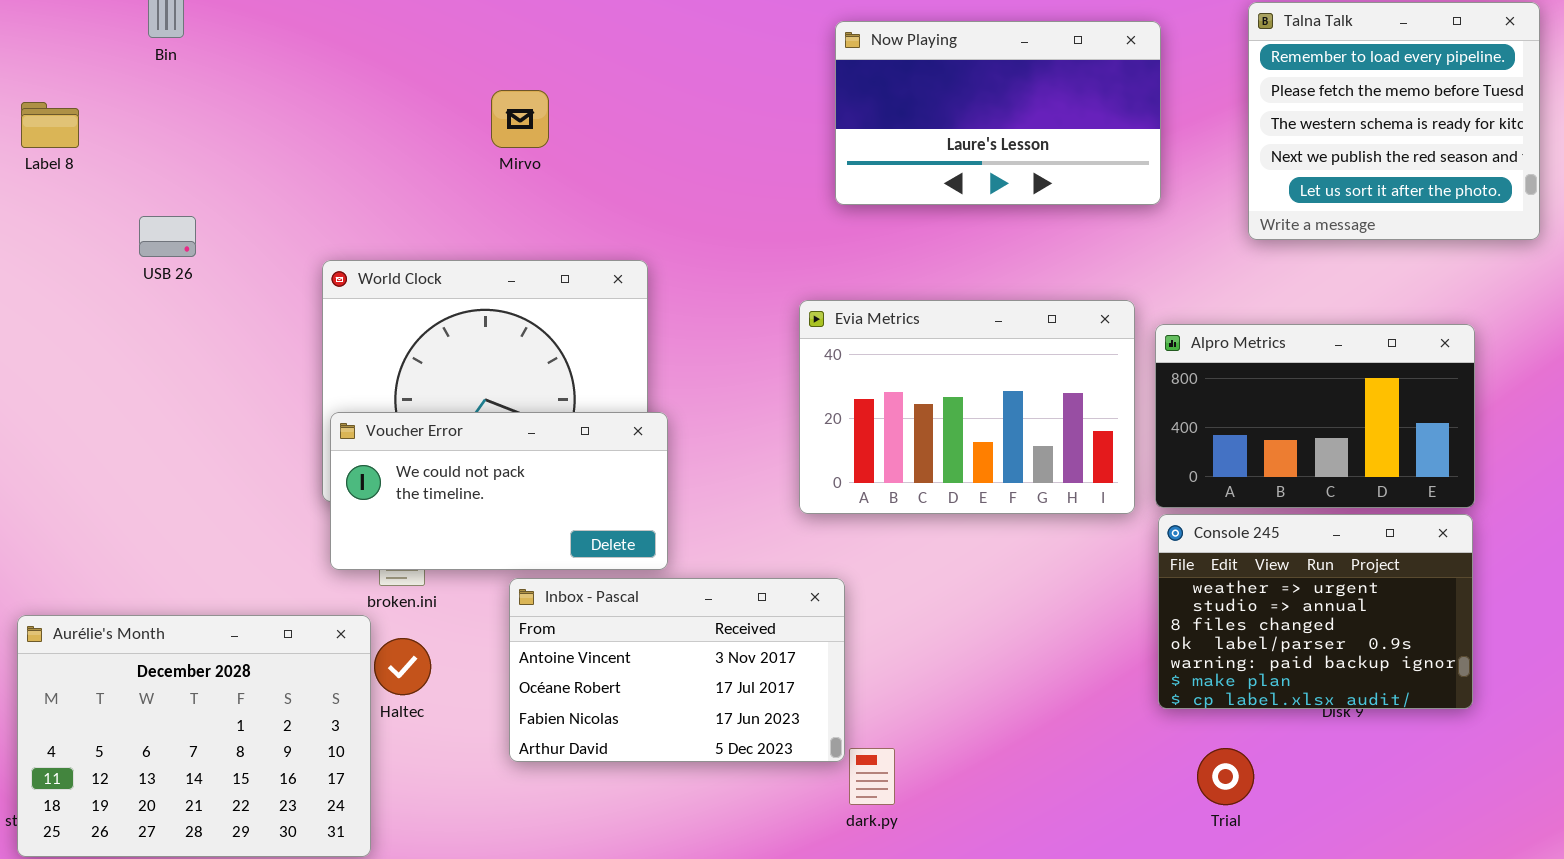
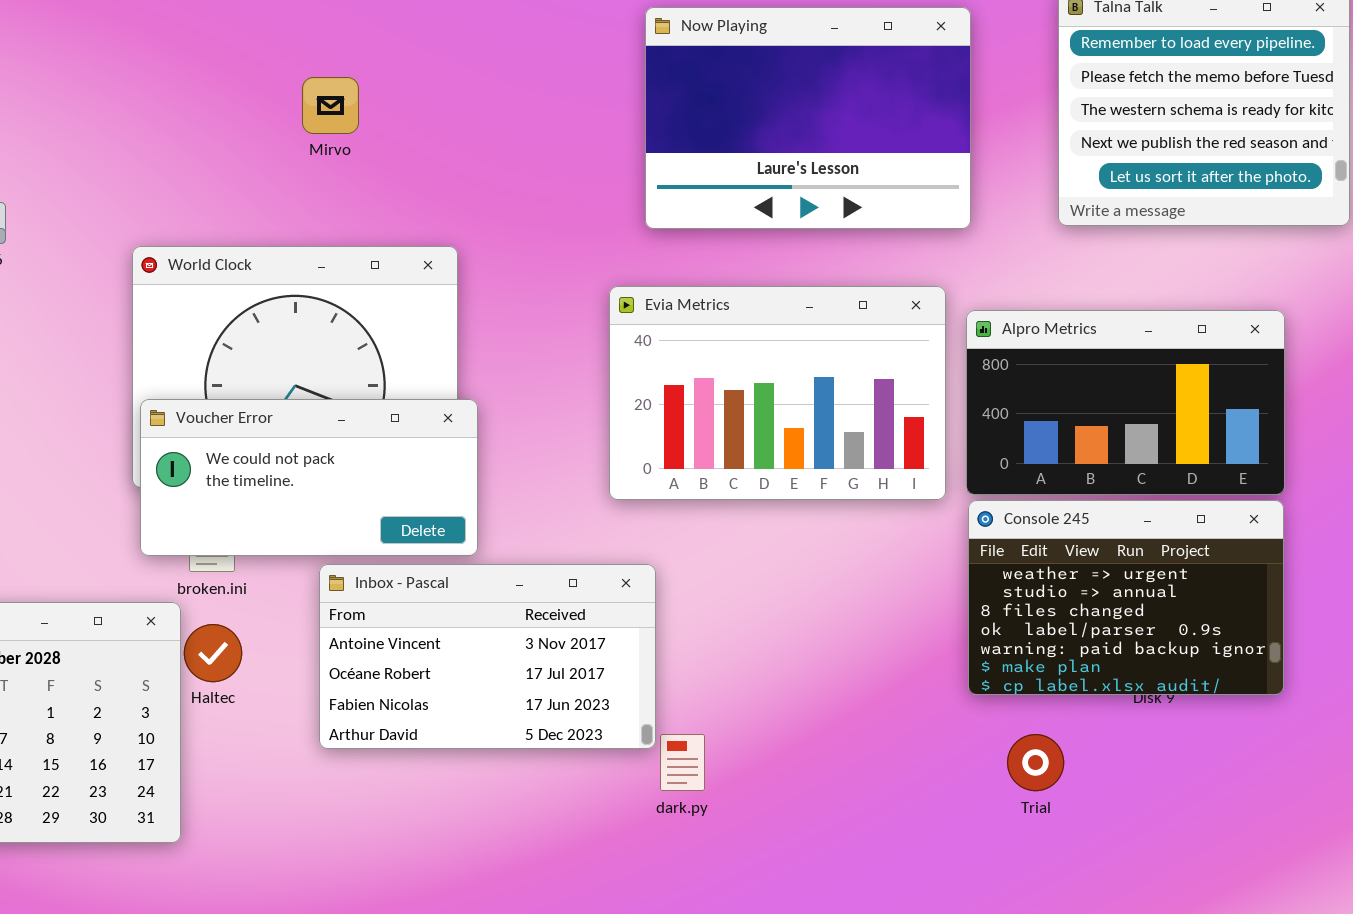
Now Playing: [835,21,1161,205] -> [645,7,971,229], resized

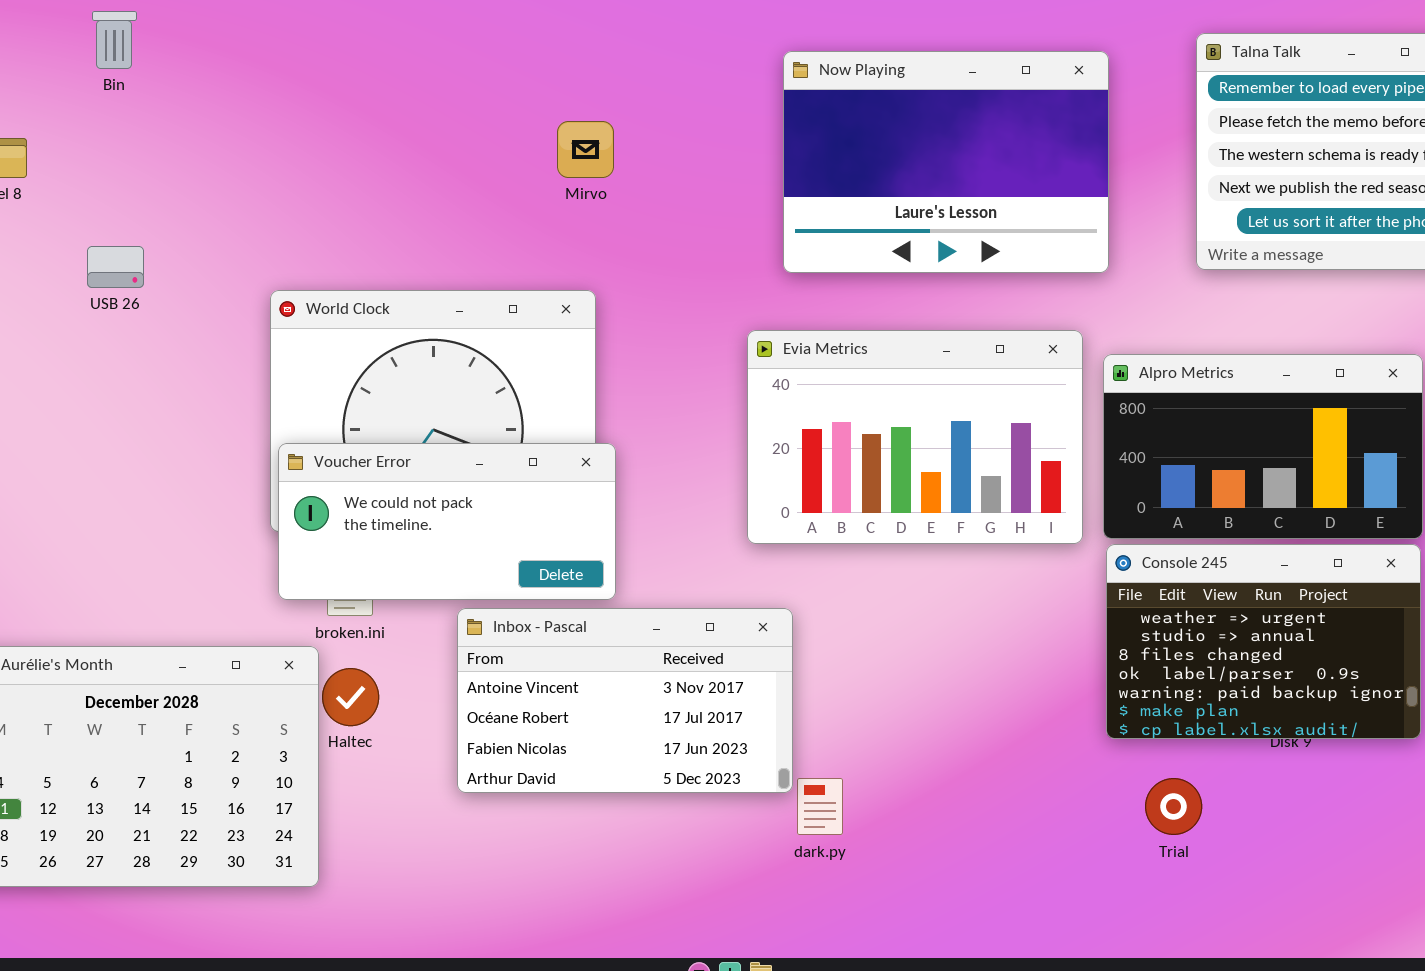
Mirvo: [302,77,359,134] -> [557,121,614,178], moved

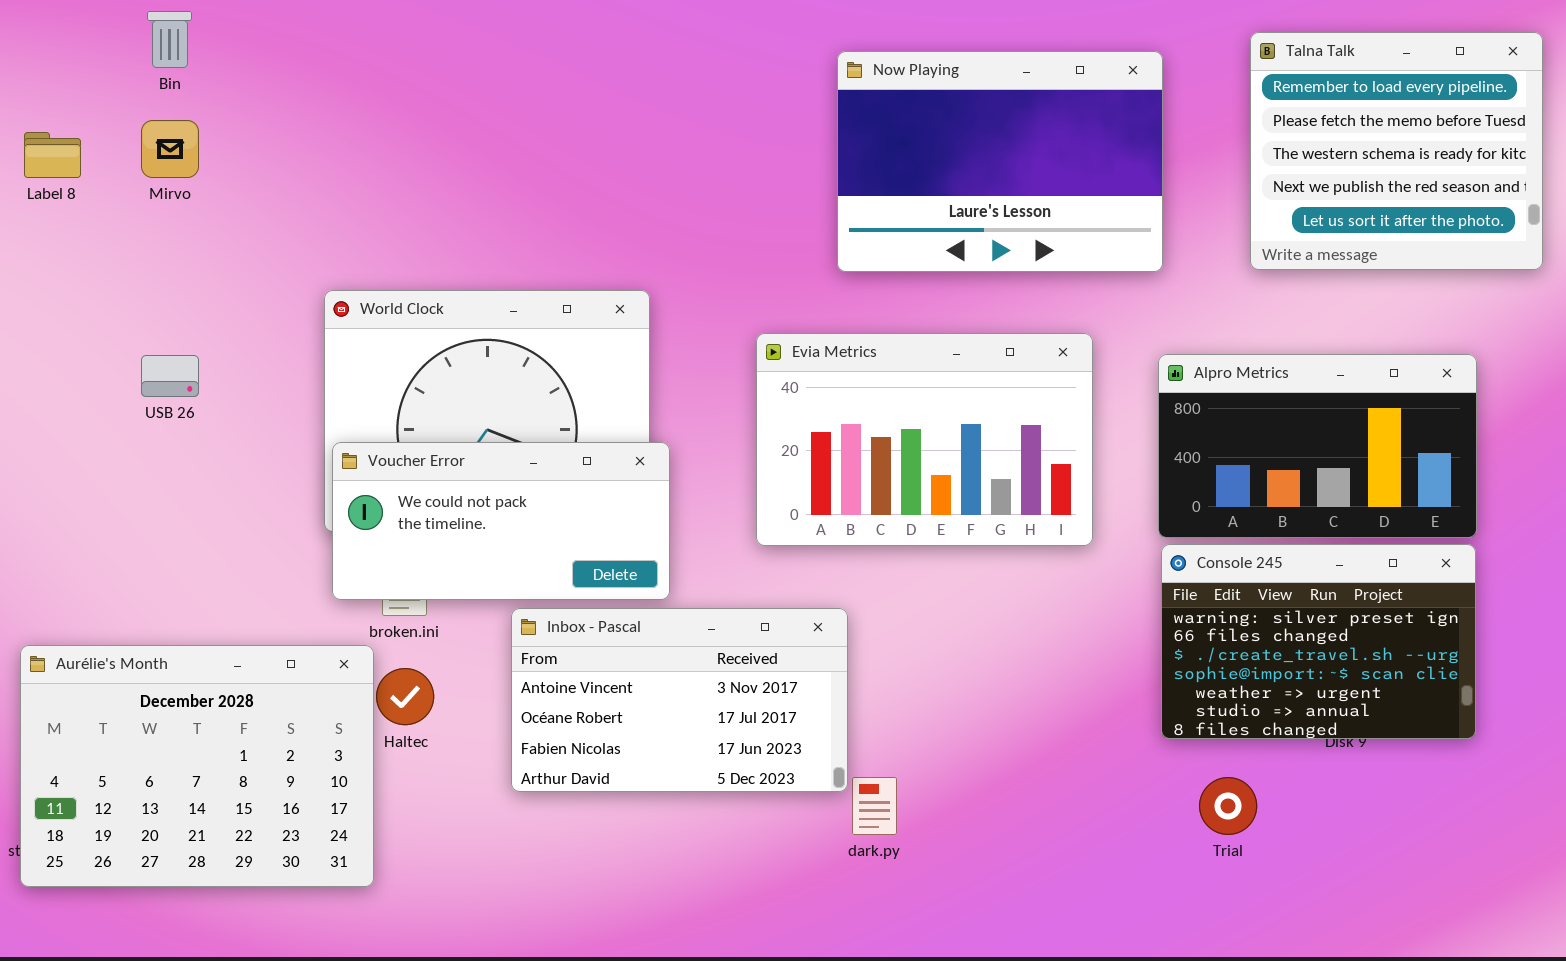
Mirvo: [557,121,614,178] -> [141,120,199,178], moved
USB 26: [87,246,144,288] -> [141,355,199,397], moved
Evia Metrics: [747,330,1083,544] -> [756,333,1093,546], moved
Console 245: [1106,544,1421,739] -> [1161,544,1476,739], scrolled up 4 rows

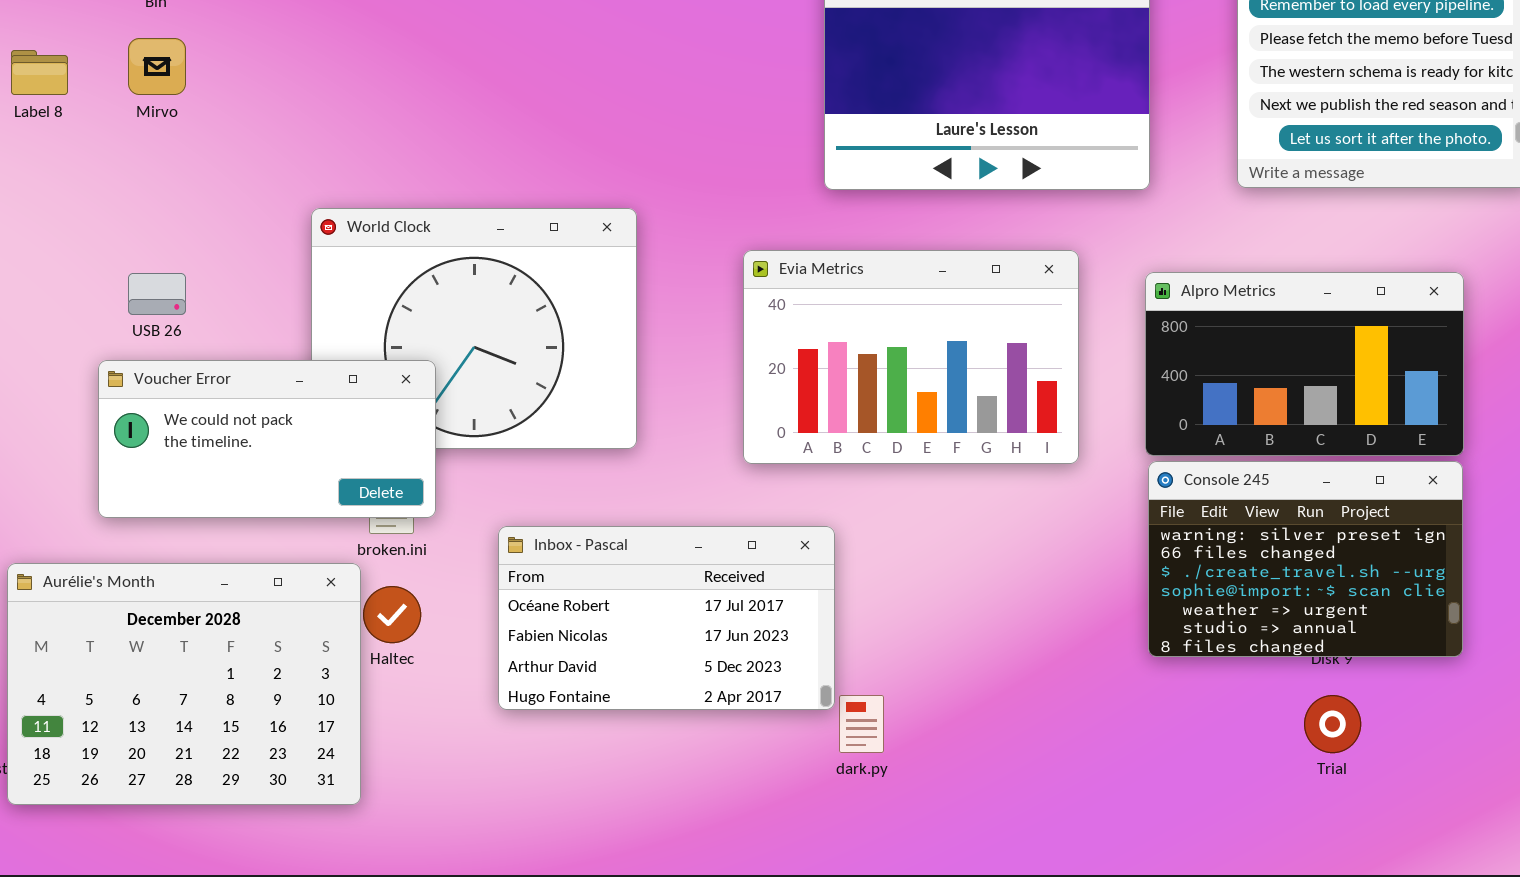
Voucher Error: [332,442,670,600] -> [98,360,436,518], moved
Inbox - Pascal: [511,608,848,792] -> [498,526,835,710], scrolled down 1 row
Trial: [1199,777,1257,835] -> [1304,695,1361,753], moved

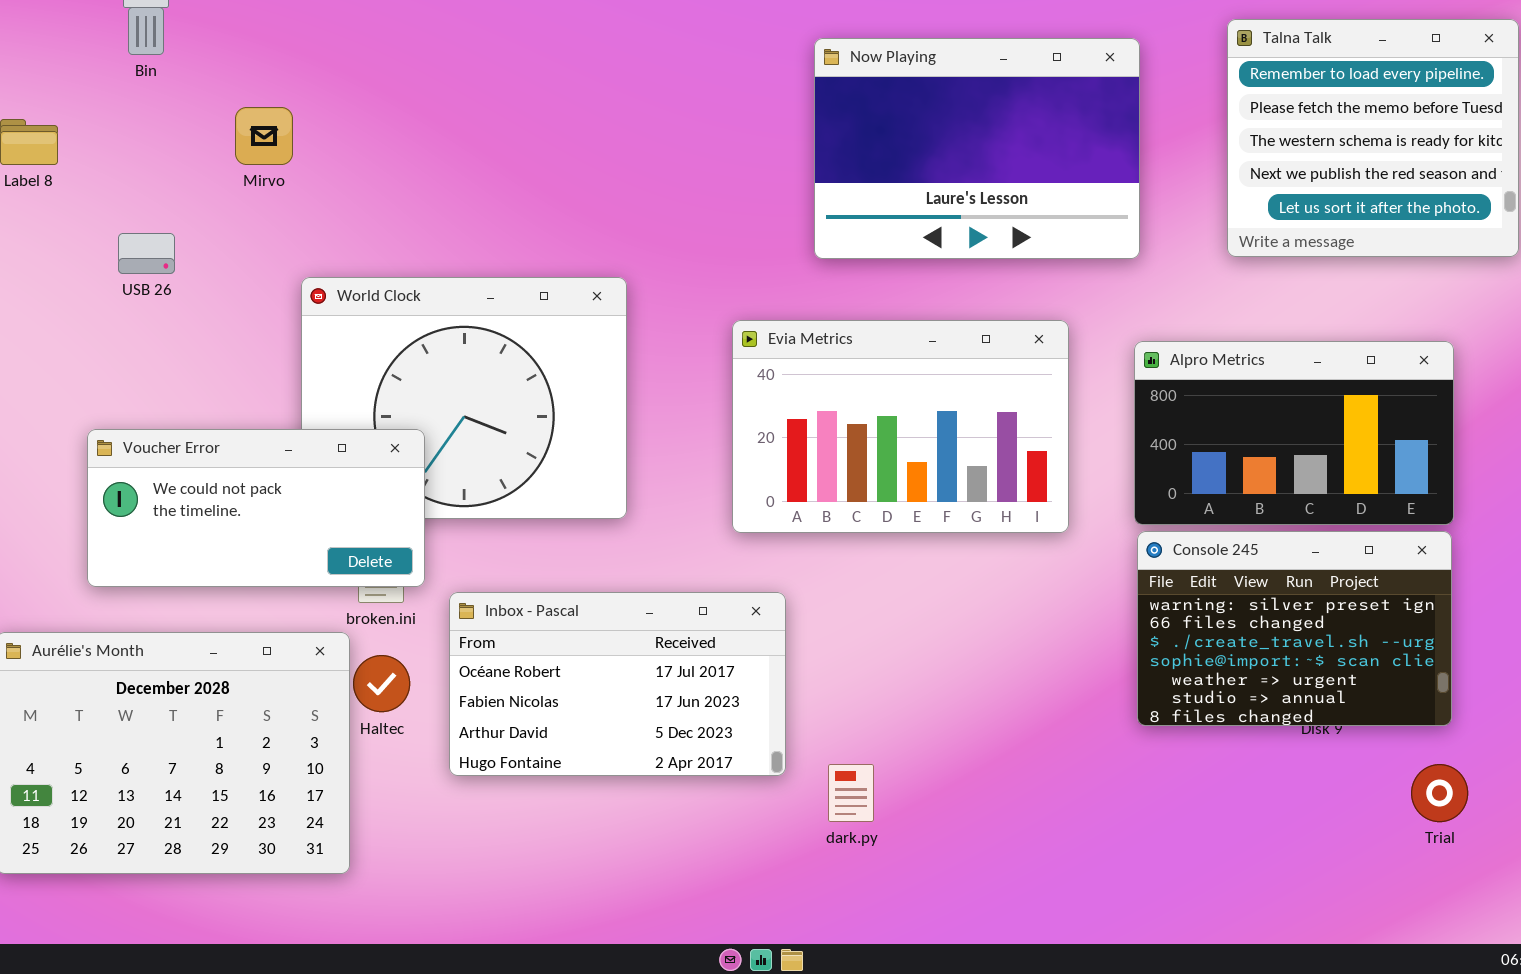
Mirvo: [128,38,186,95] -> [235,107,293,165], moved
USB 26: [128,273,186,315] -> [118,233,175,274], moved
Inbox - Pascal: [498,526,835,710] -> [449,592,786,776], moved
Trial: [1304,695,1361,753] -> [1411,764,1468,822], moved

